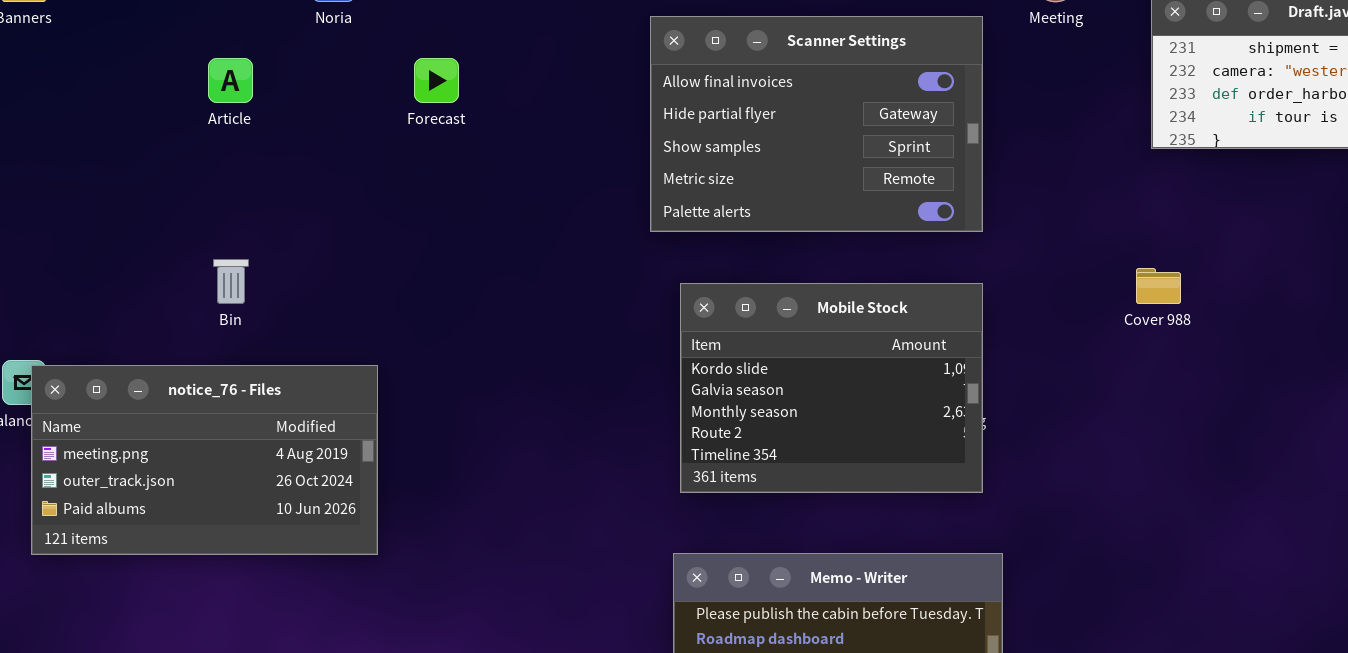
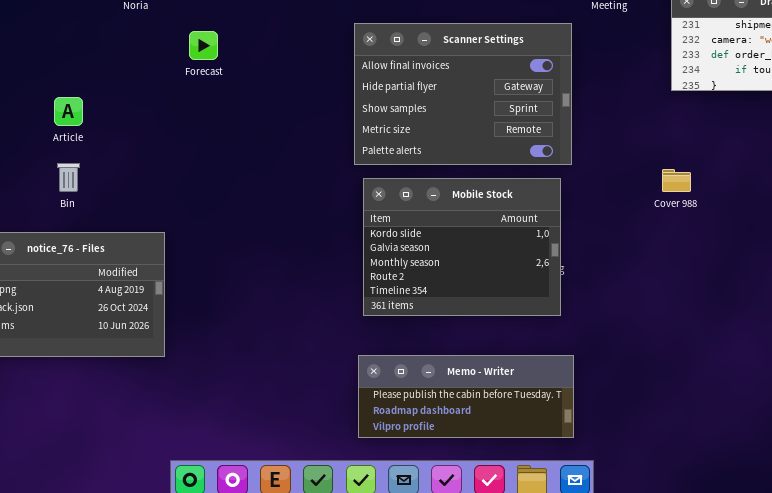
Scanner Settings: [650,16,983,232] -> [354,23,572,165], moved
Article: [208,58,253,103] -> [54,97,83,126], moved

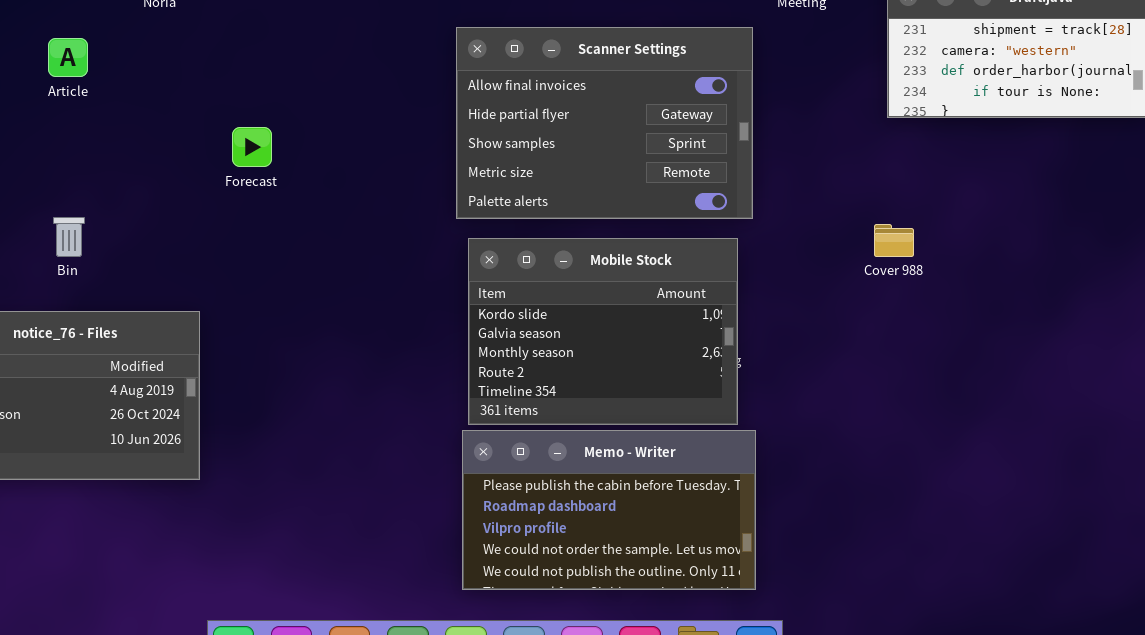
Forecast: [189,31,218,60] -> [232,127,272,167], moved
Article: [54,97,83,126] -> [48,38,88,77], moved
Memo - Writer: [358,355,574,438] -> [462,430,756,590], resized

